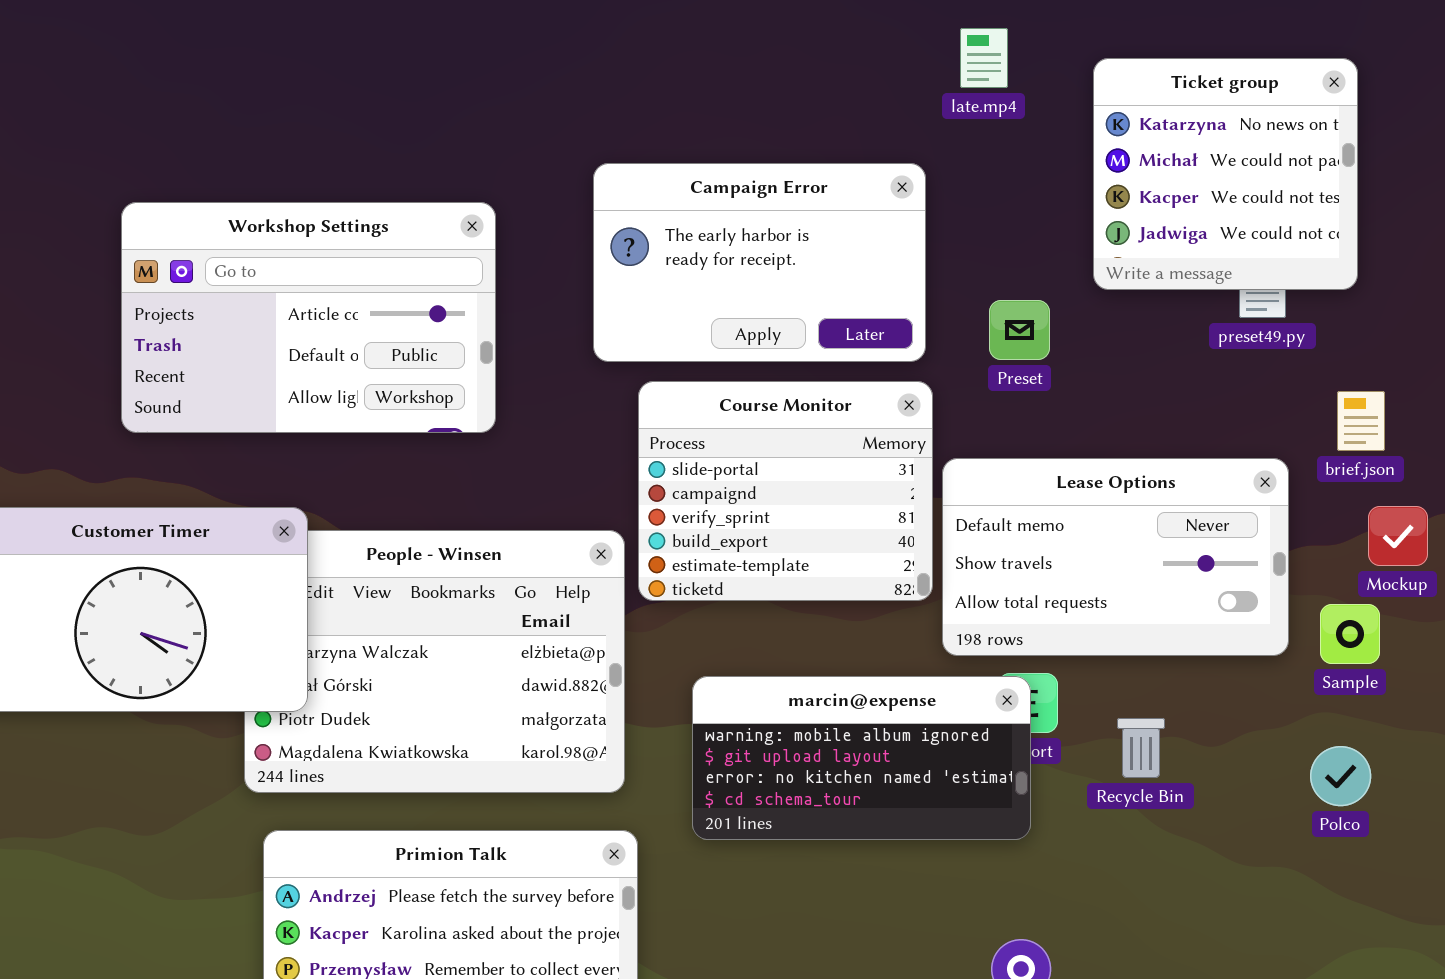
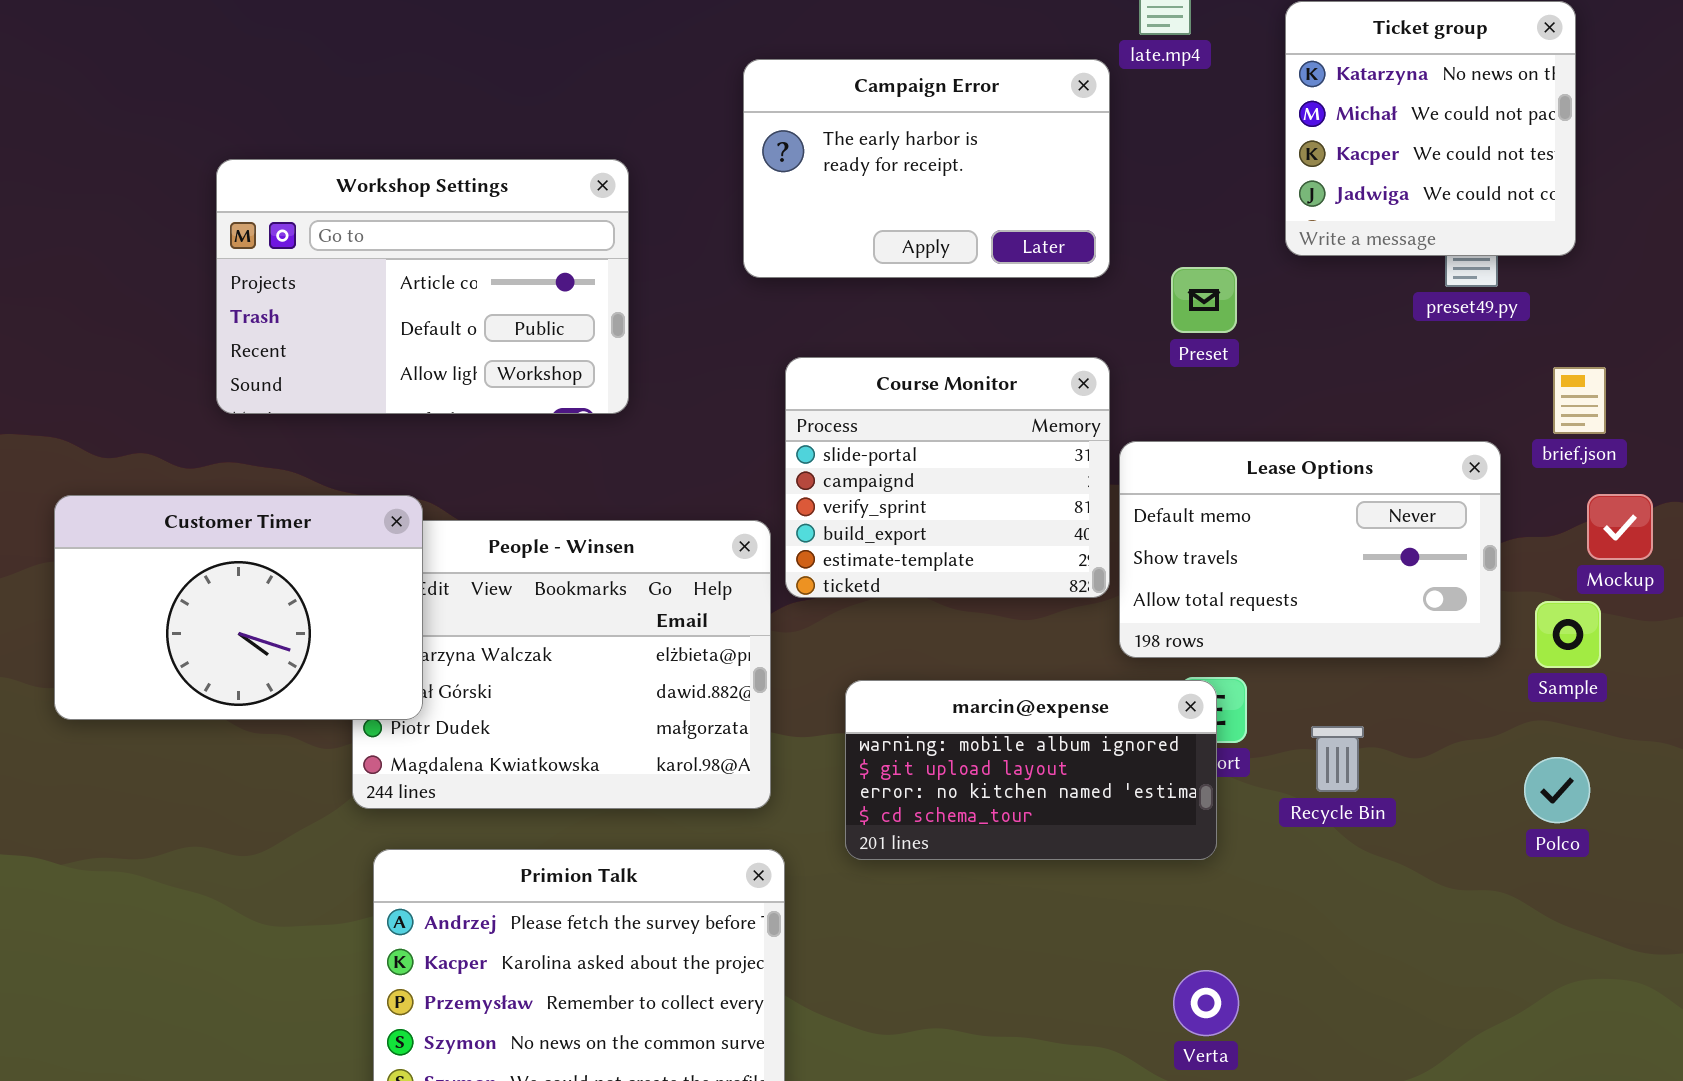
Campaign Error: [593,163,926,362] -> [743,59,1110,278], moved

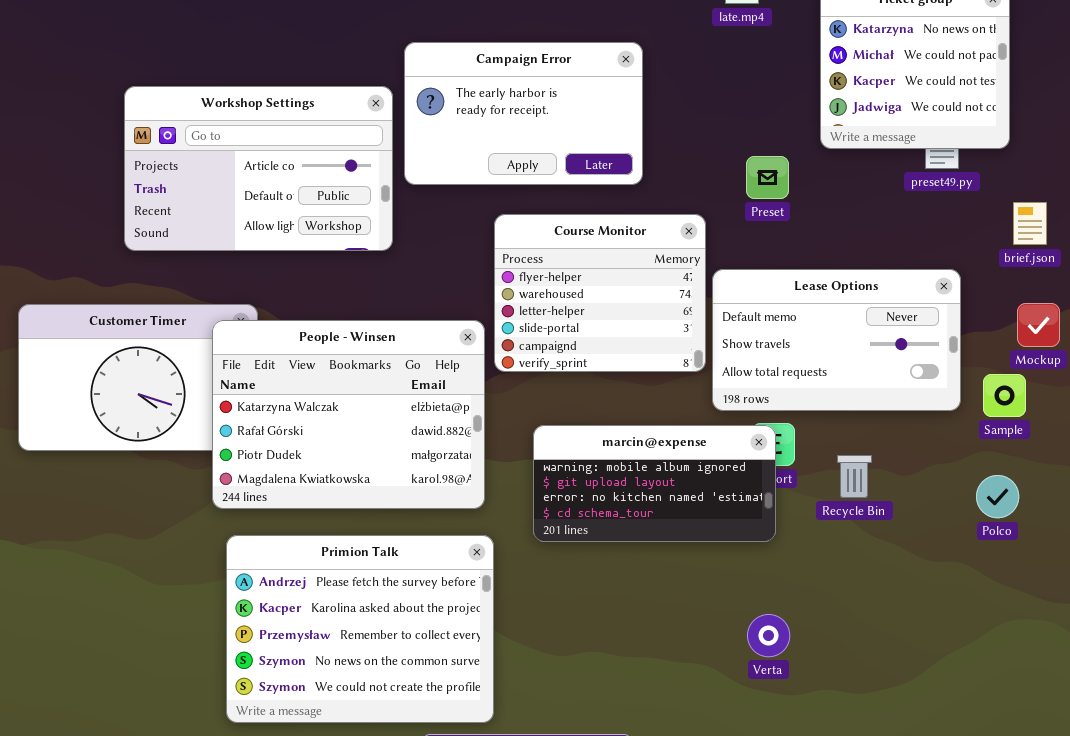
Campaign Error: [743,59,1110,278] -> [404,42,643,185], moved
Course Monitor: [785,357,1110,598] -> [494,214,706,372], scrolled up 3 rows
brief.json: [1553,367,1606,434] -> [1013,202,1047,245], moved
People - Winsen: [352,520,771,809] -> [212,320,485,509], raised

